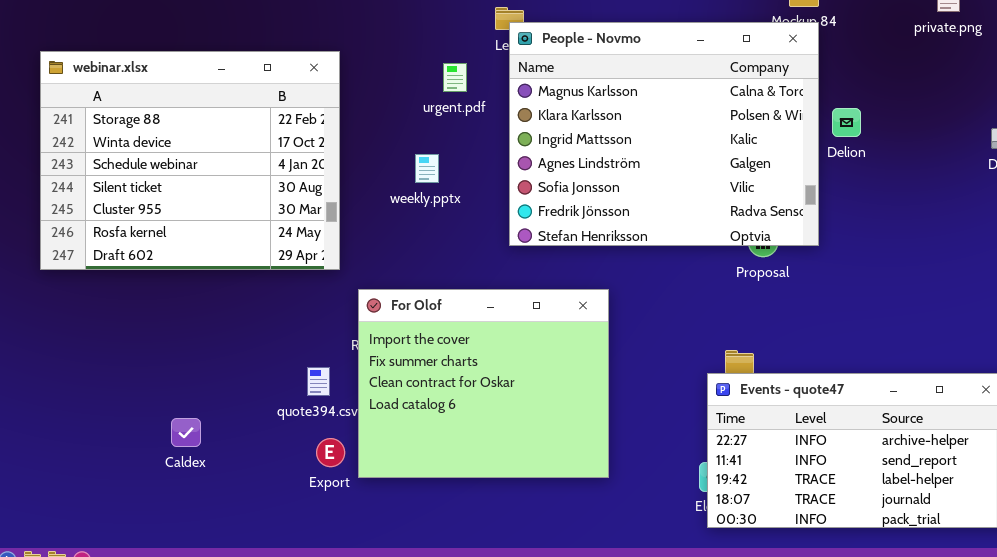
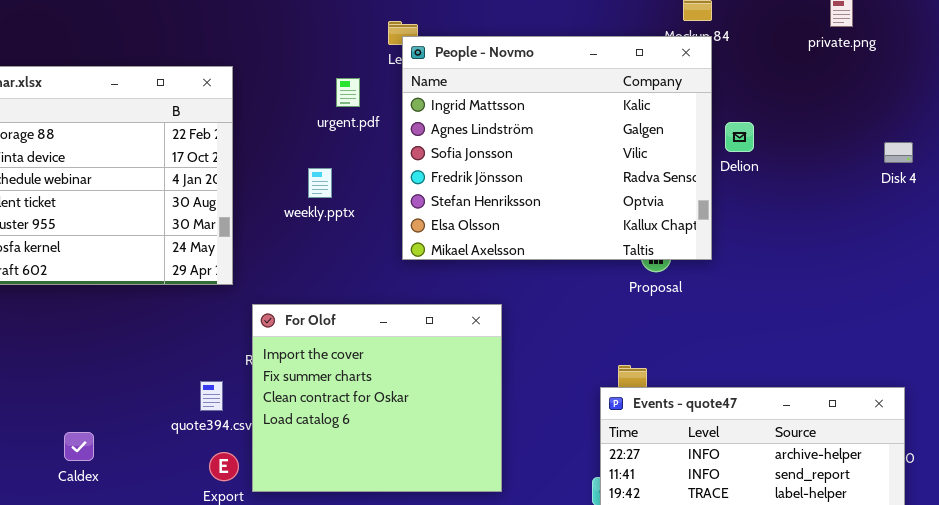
People - Novmo: [509,22,819,246] -> [402,36,712,260], scrolled down 2 rows

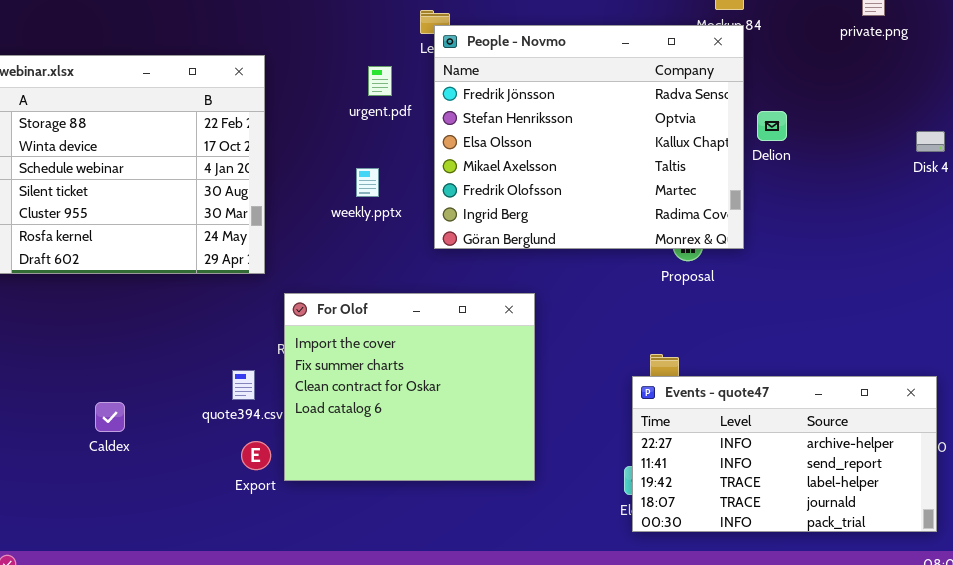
People - Novmo: [402,36,712,260] -> [434,25,744,249], scrolled down 3 rows
weekly.pptx: [308,168,332,198] -> [356,168,379,197], moved
Caldex: [64,432,94,461] -> [95,402,125,432], moved

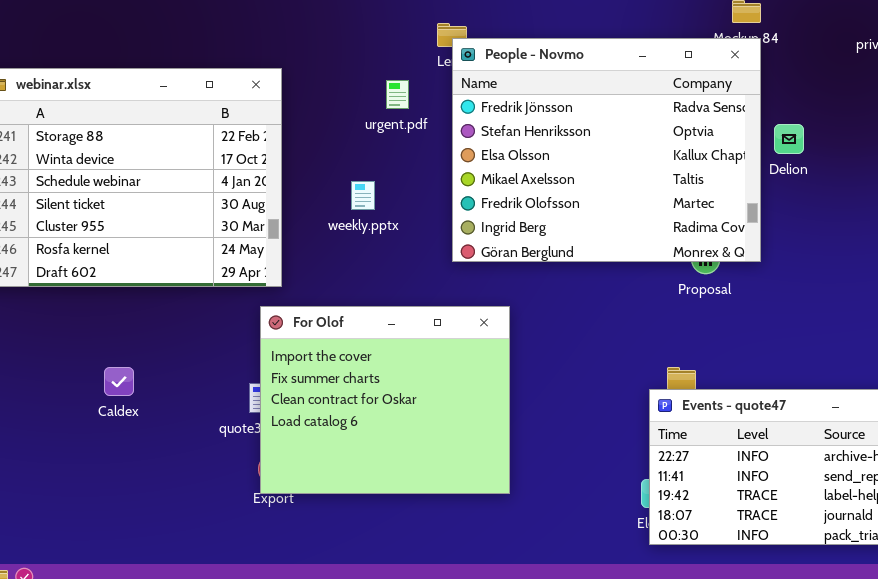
weekly.pptx: [356,168,379,197] -> [351,181,375,210], moved
For Olof: [284,293,535,481] -> [260,306,510,494], moved
Caldex: [95,402,125,432] -> [104,367,134,396], moved

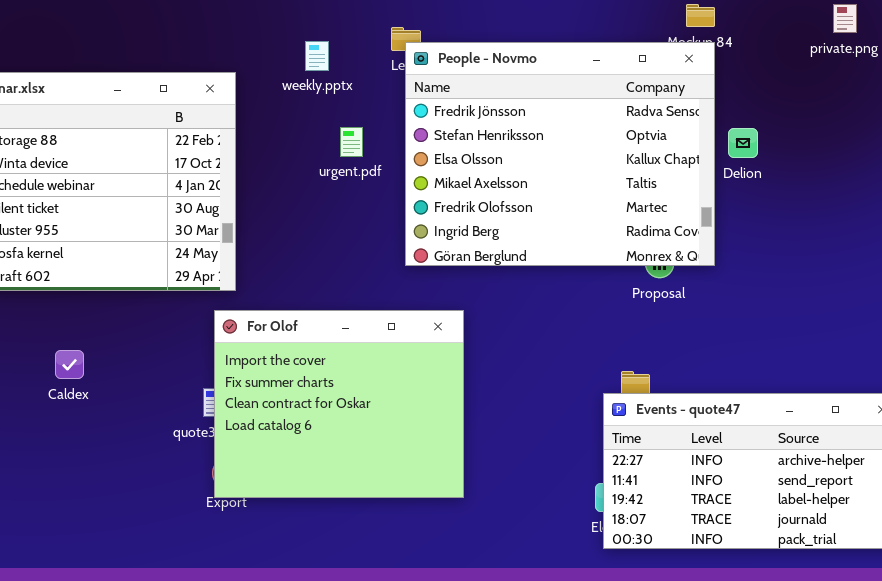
urgent.pdf: [386,80,409,109] -> [340,127,363,157], moved
weekly.pptx: [351,181,375,210] -> [305,41,329,71], moved
Caldex: [104,367,134,396] -> [55,350,84,379], moved

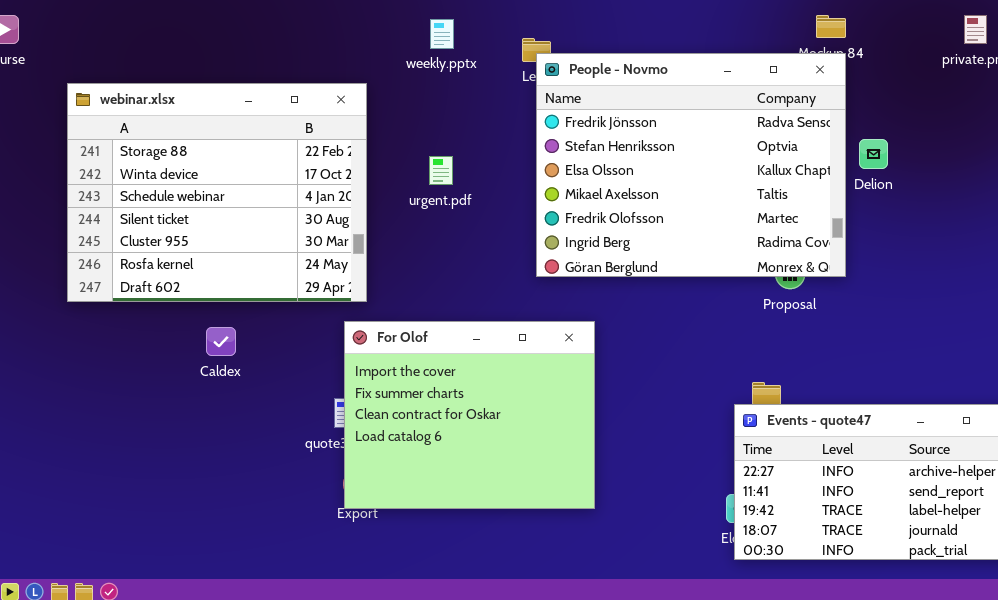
weekly.pptx: [305,41,329,71] -> [430,19,454,49], moved
urgent.pdf: [340,127,363,157] -> [429,156,453,185], moved
Caldex: [55,350,84,379] -> [206,327,236,356], moved

